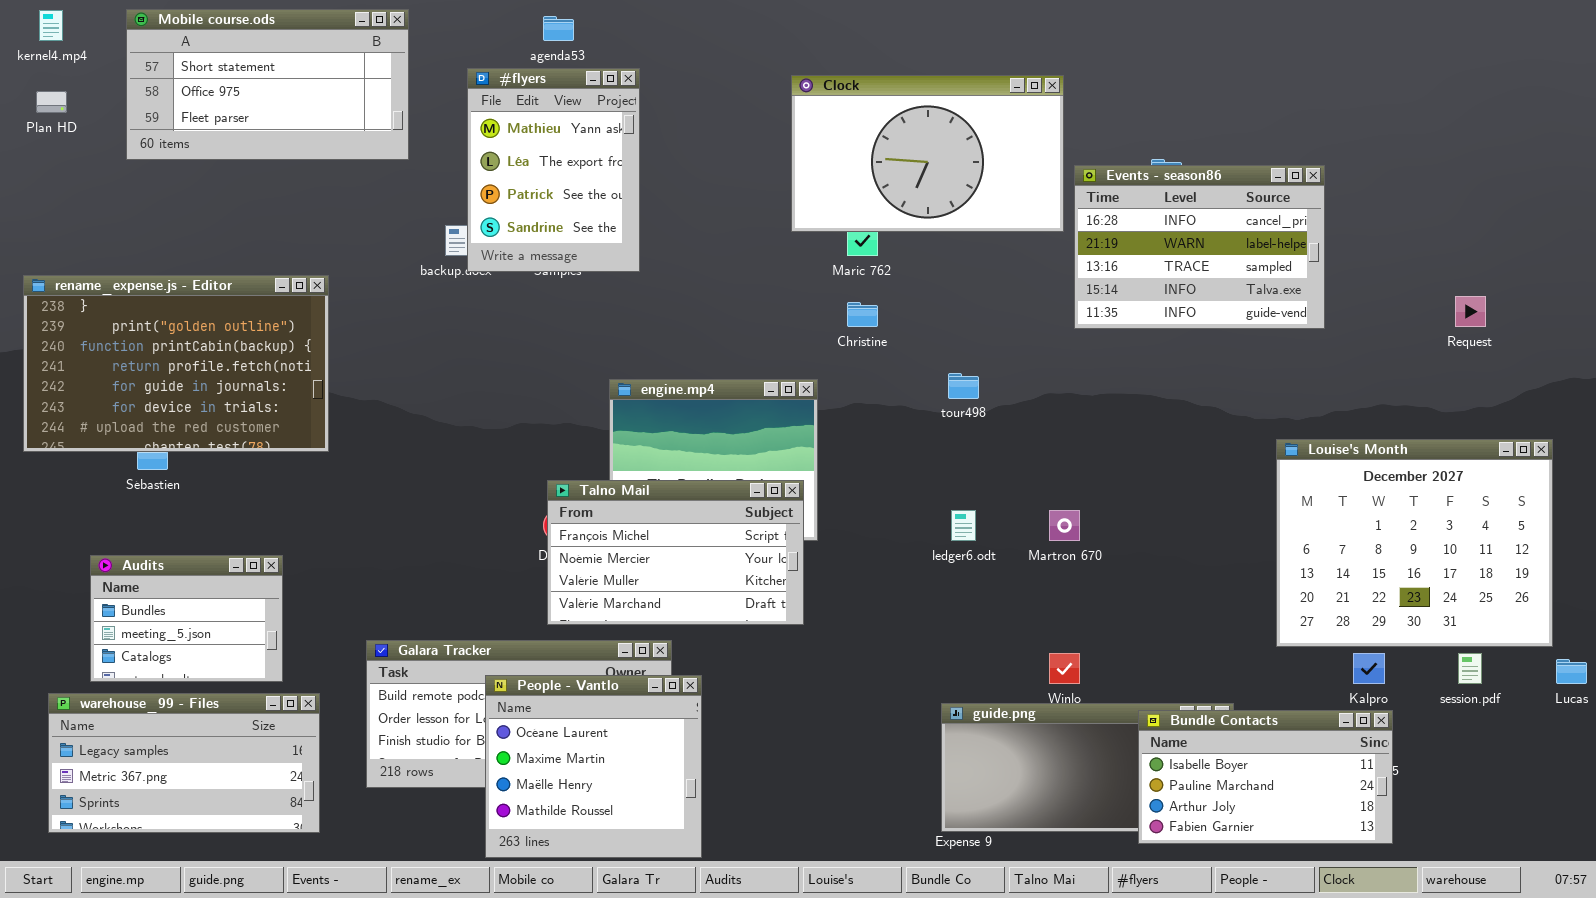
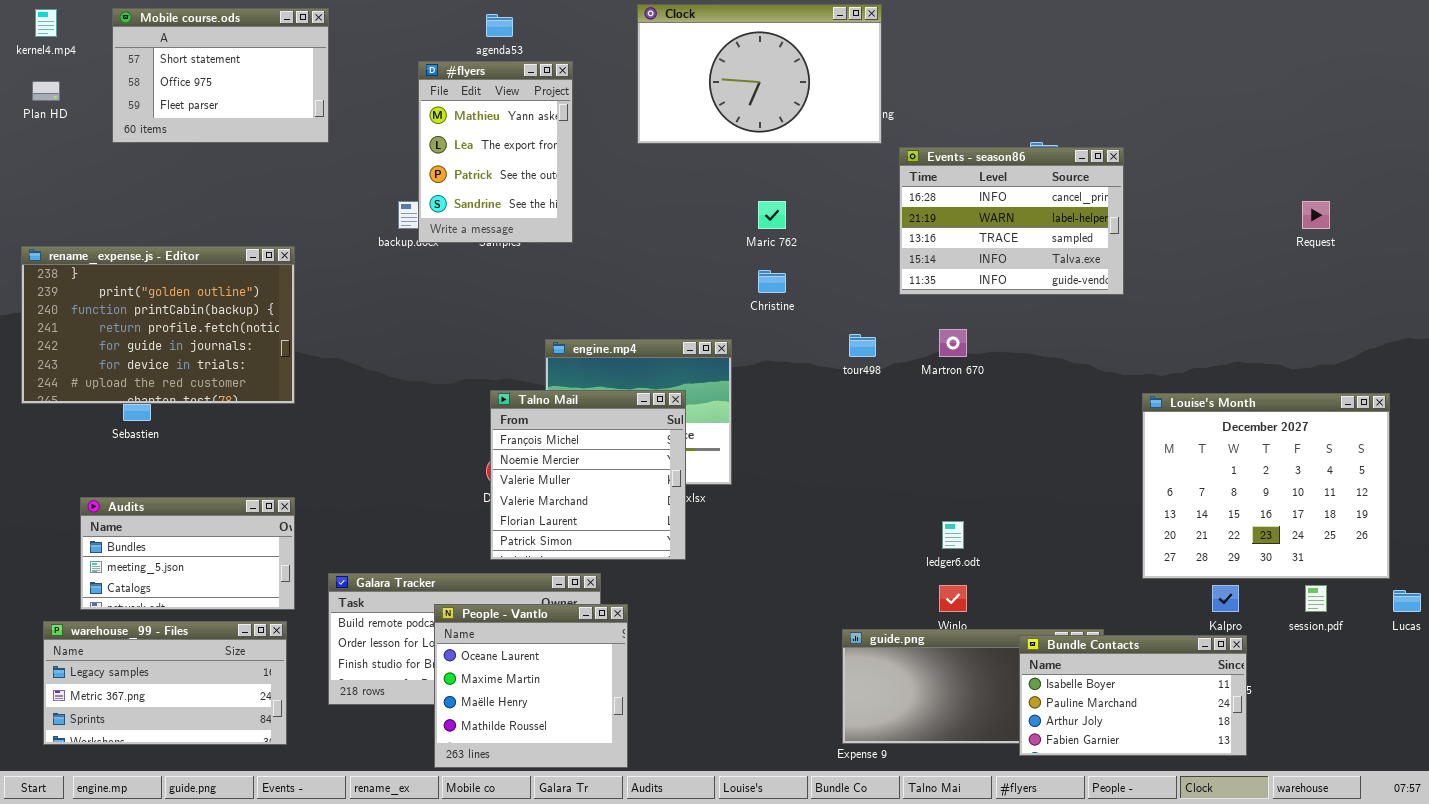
Mobile course.ods: [126,9,409,160] -> [112,8,329,143], resized
Clock: [791,75,1064,232] -> [637,4,882,144], moved
Events - season86: [1074,165,1325,329] -> [899,147,1124,295], moved
Request: [1455,296,1486,327] -> [1302,201,1330,229], moved
Talno Mail: [547,480,804,625] -> [490,390,686,560], resized
ledger6.odt: [951,510,976,541] -> [942,521,964,549], moved
Martron 670: [1049,510,1080,541] -> [939,329,967,357], moved
Audits: [90,555,283,682] -> [80,497,295,610], resized

